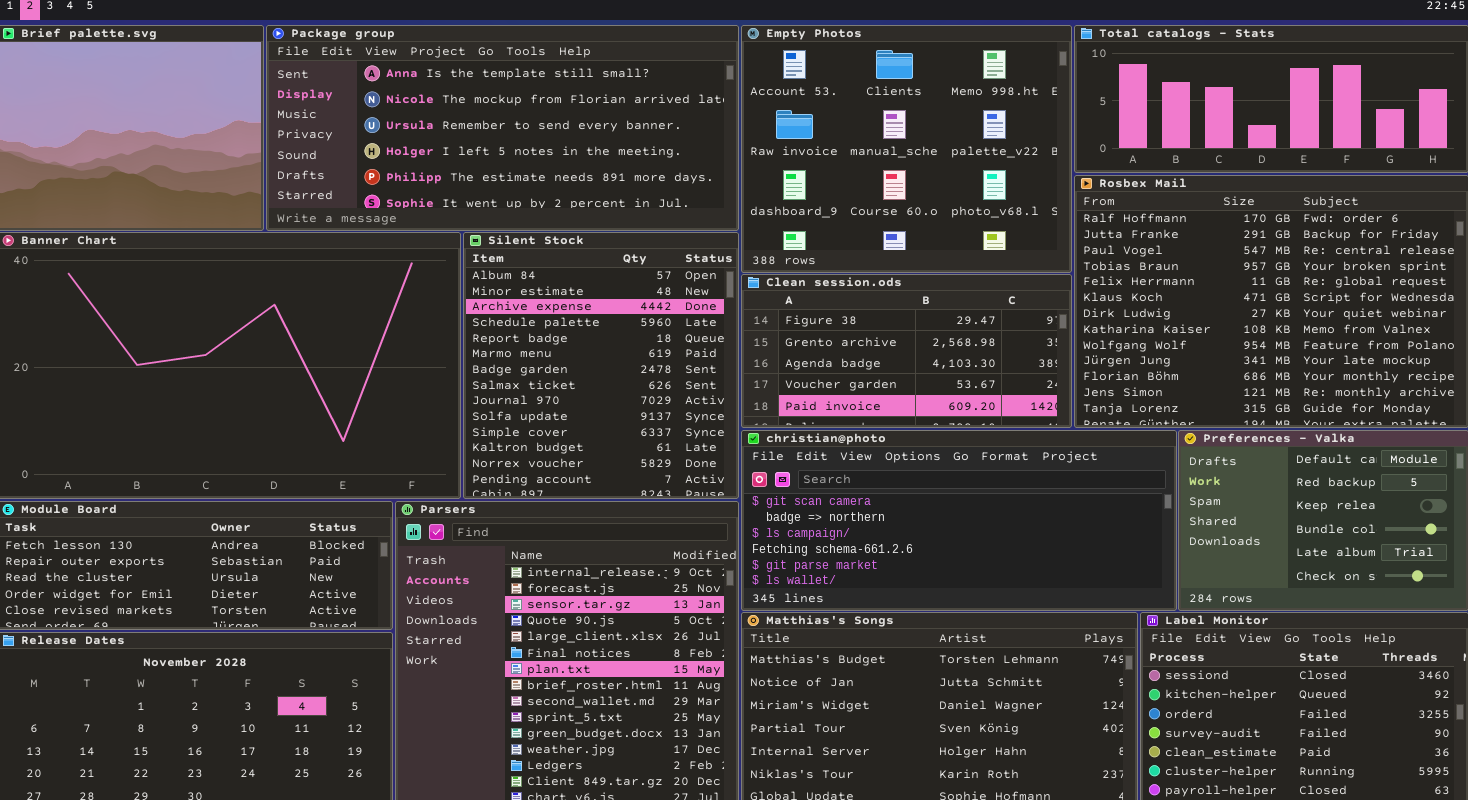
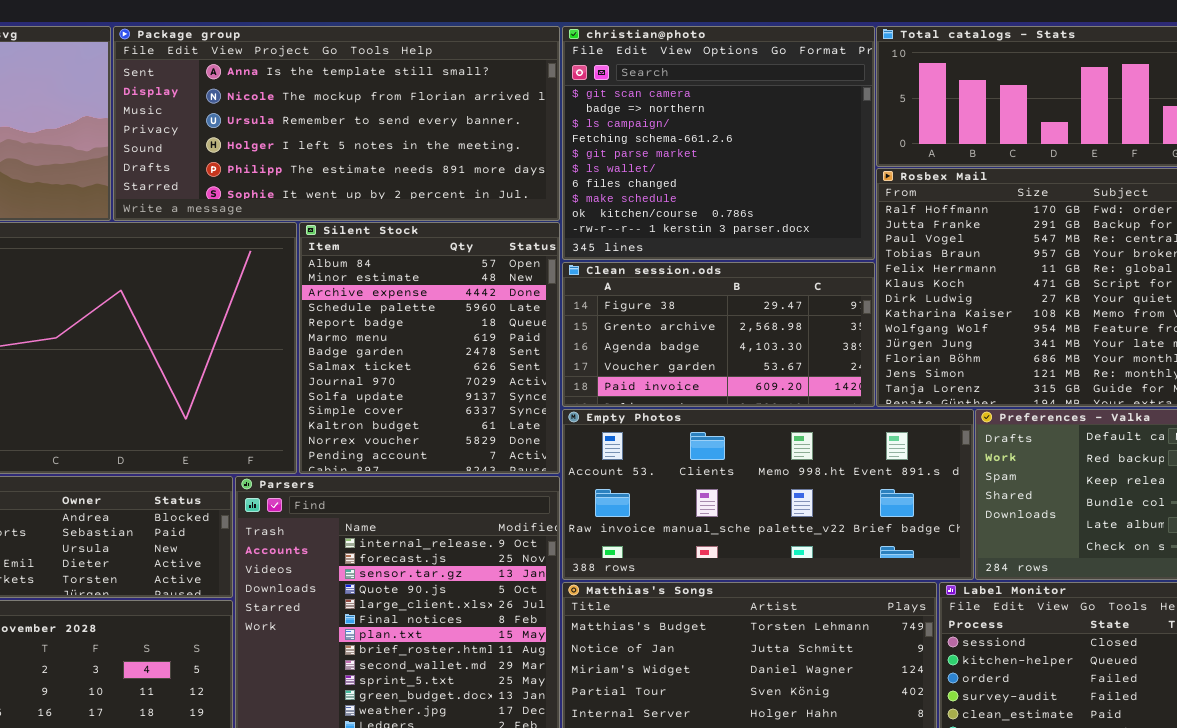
Empty Photos: [741,25,1072,273] -> [562,409,974,580], moved, resized
christian@photo: [741,430,1177,611] -> [562,26,875,260], moved, resized

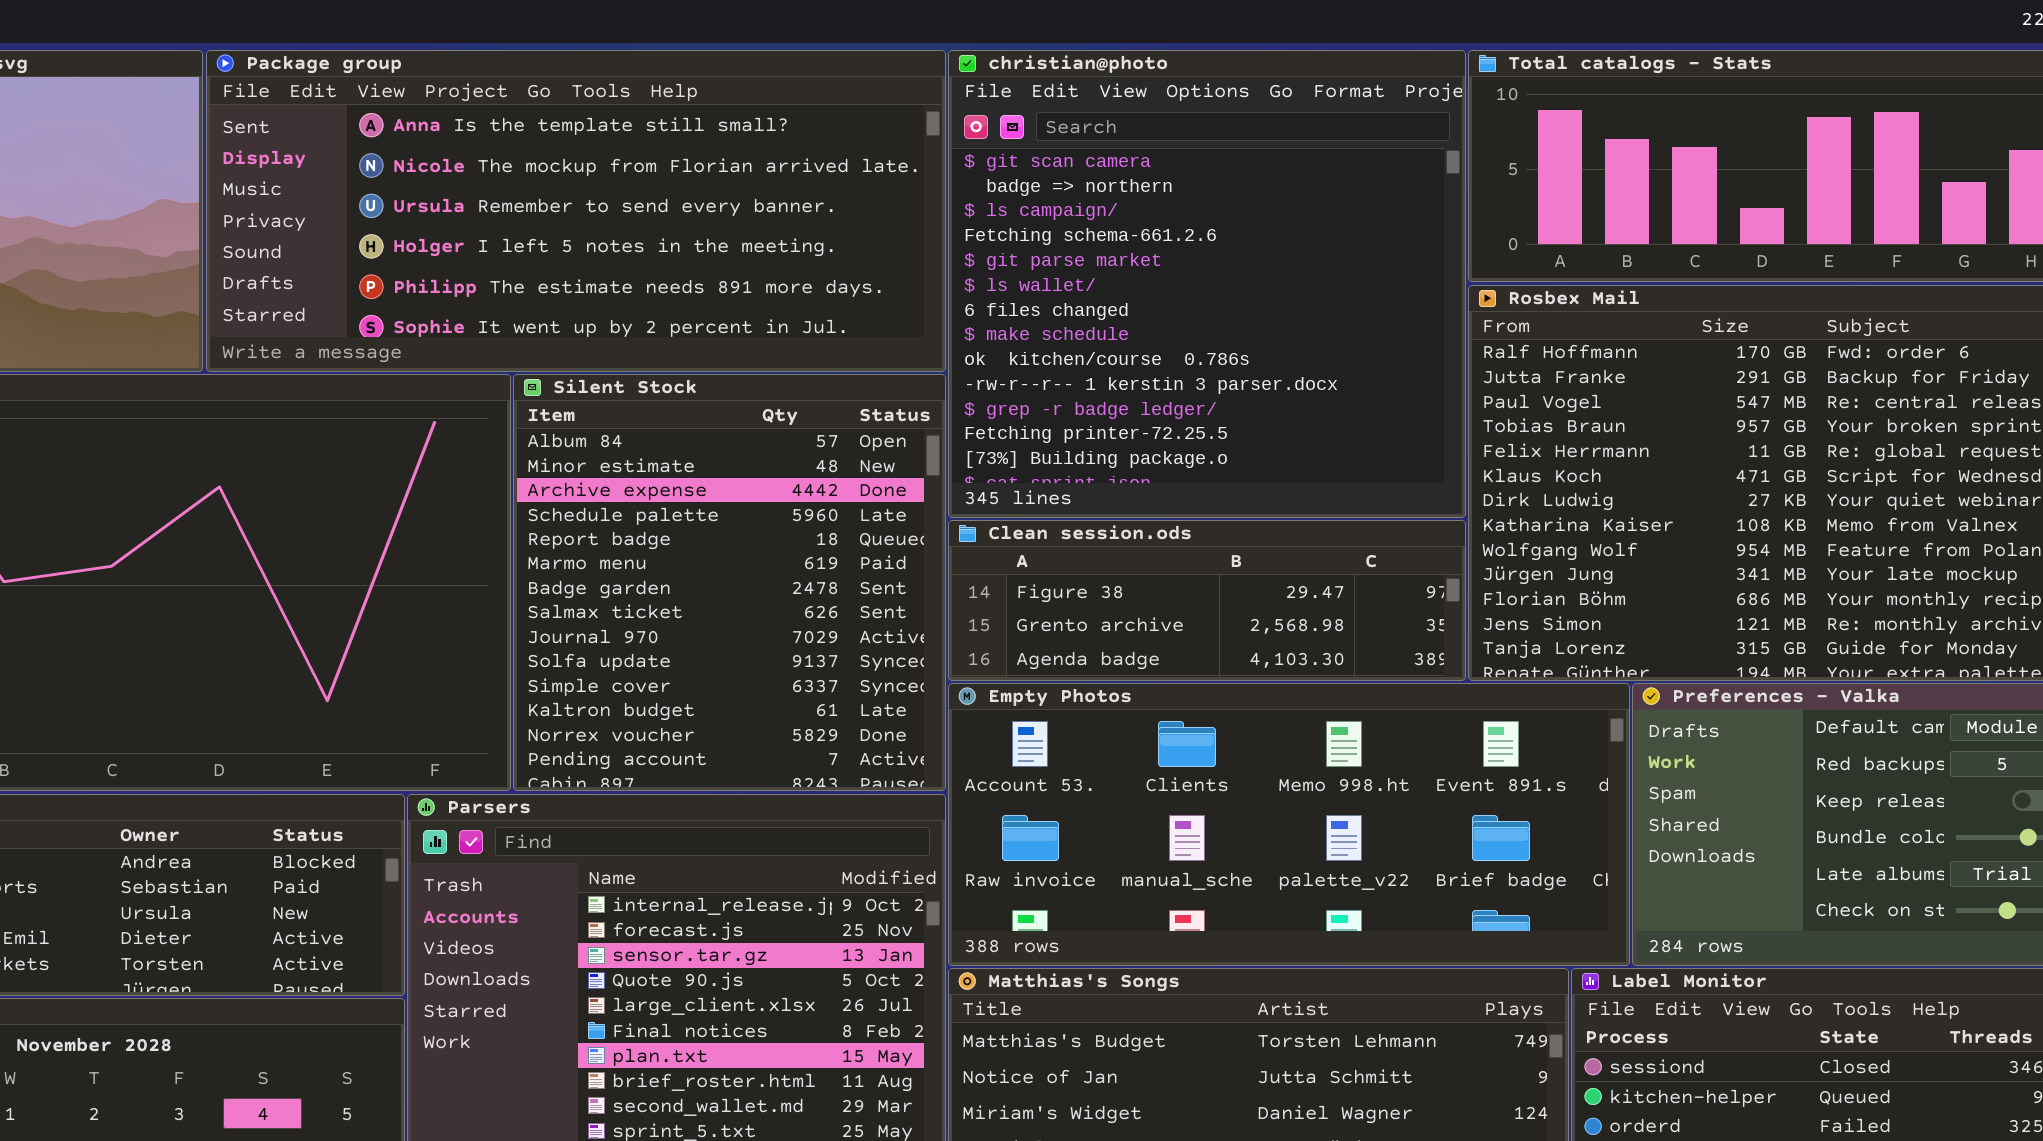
christian@photo: [562,26,875,260] -> [948,50,1466,518], resized
Clean session.ods: [562,262,875,407] -> [948,520,1466,681], resized

